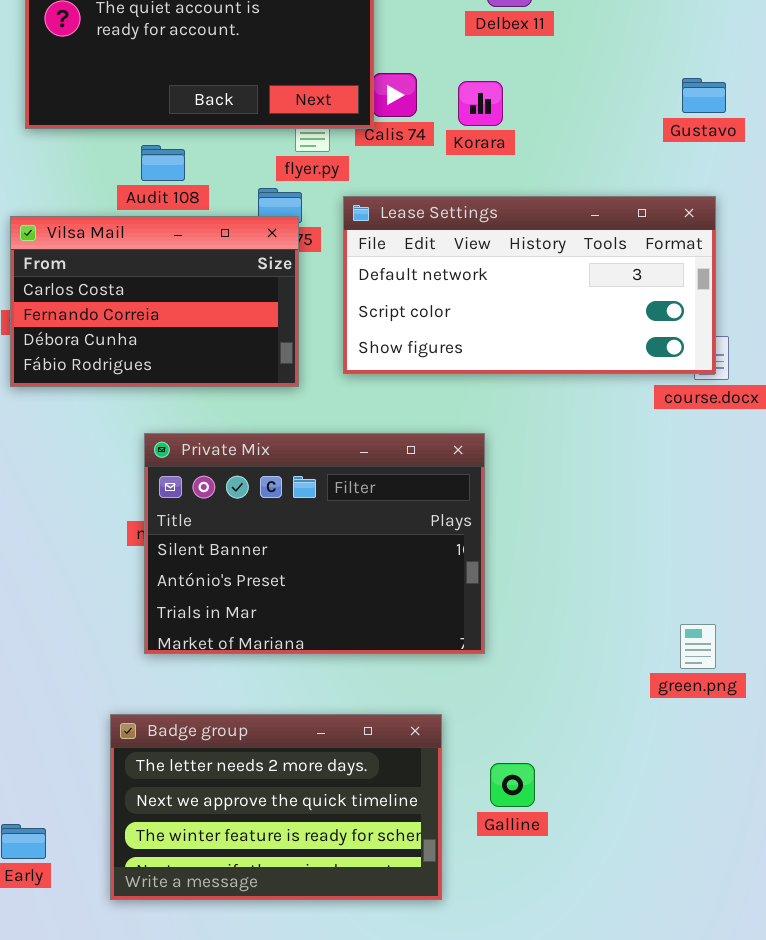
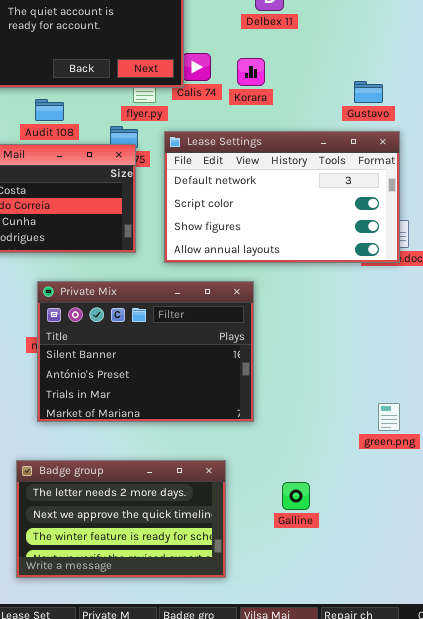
Gustavo: [682,78,726,113] -> [354,81,383,103], moved
Lease Settings: [343,196,716,374] -> [164,131,400,263], resized
Galline: [490,763,535,807] -> [282,482,310,510], moved

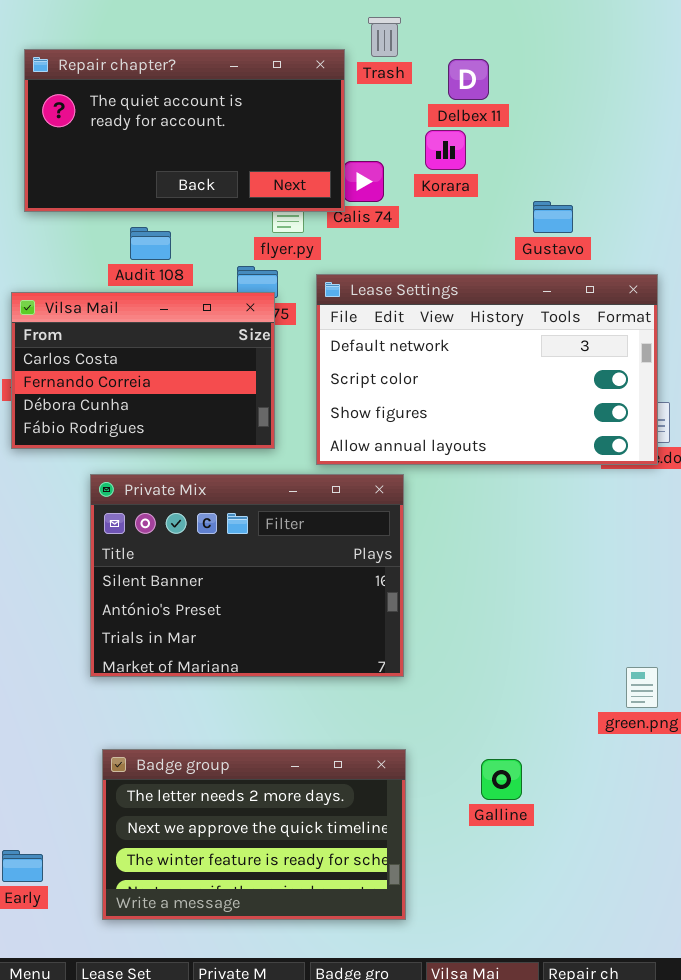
Korara: [237,58,265,86] -> [425,130,466,170], moved
Gustavo: [354,81,383,103] -> [533,201,573,233], moved
Private Mix: [37,281,254,422] -> [90,474,404,677], moved
Galline: [282,482,310,510] -> [481,759,522,800], moved

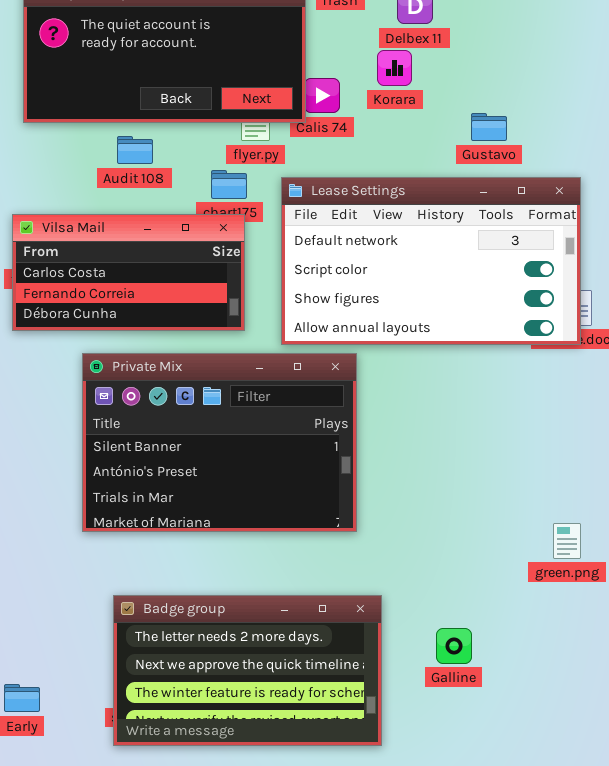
Vilsa Mail: [11,292,275,449] -> [12,214,245,331], resized
Badge group: [102,749,406,920] -> [113,595,382,746], moved
Galline: [481,759,522,800] -> [436,628,472,664], moved

